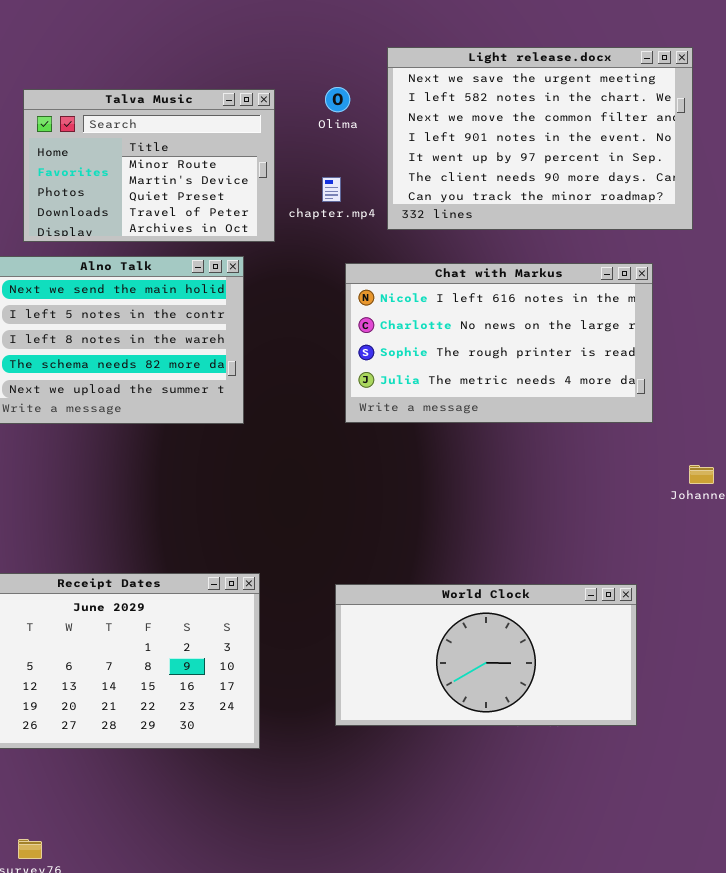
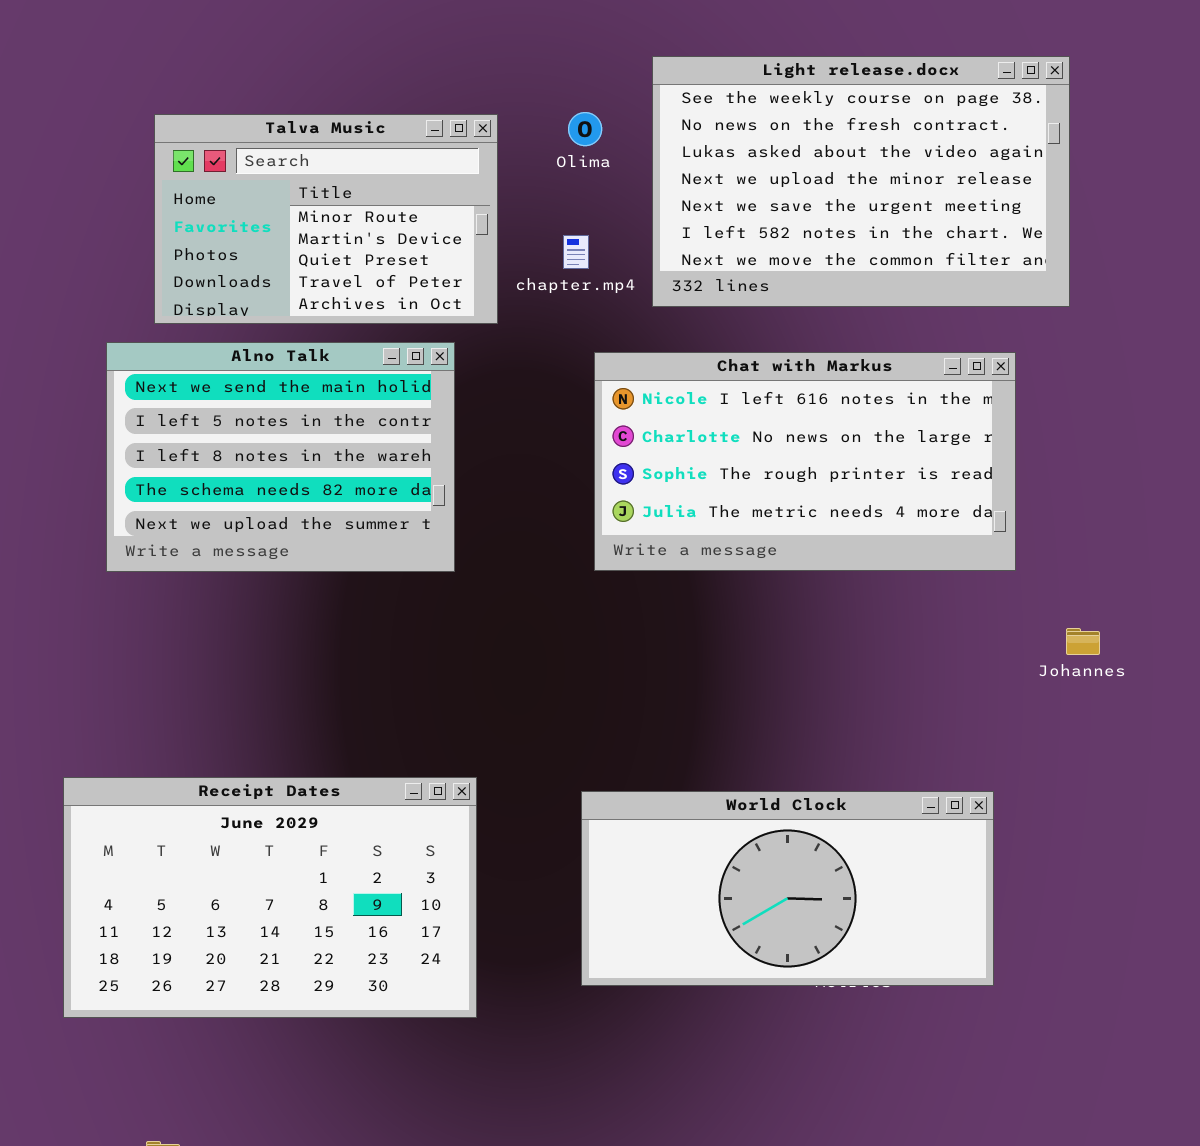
Light release.docx: [387,47,693,230] -> [652,56,1070,307], scrolled up 4 rows

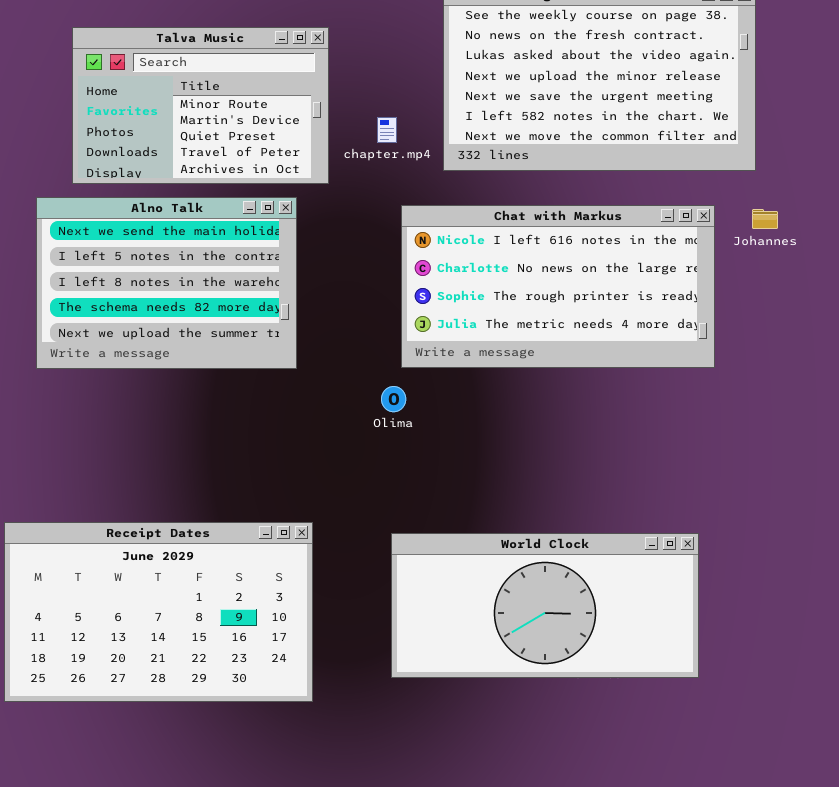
Olima: [568,112,602,146] -> [381,386,406,412], moved
Johannes: [1066,628,1100,655] -> [752,209,778,229], moved

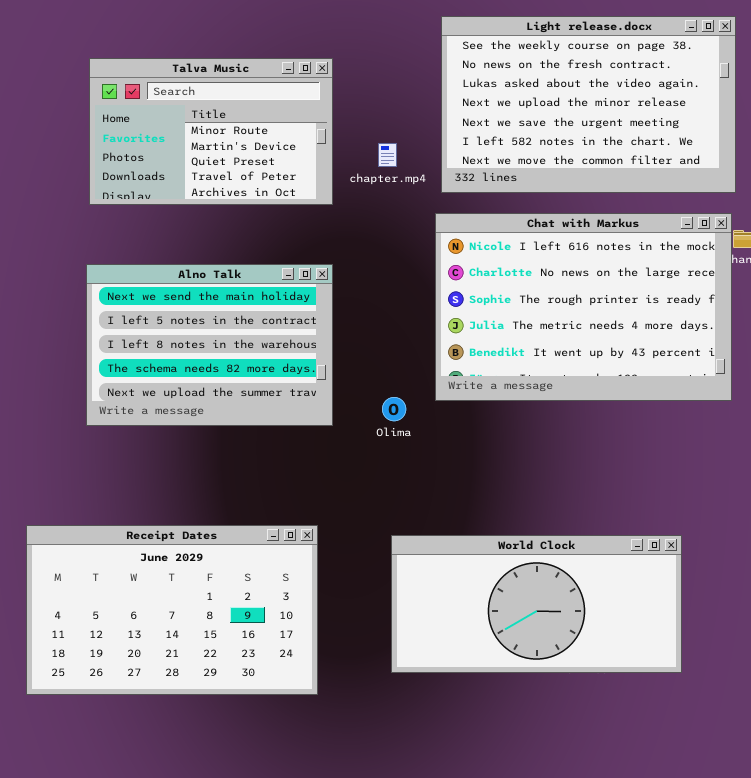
Alno Talk: [36,197,297,369] -> [86,264,333,426], moved
Chat with Markus: [401,205,715,368] -> [435,213,732,401], moved, resized

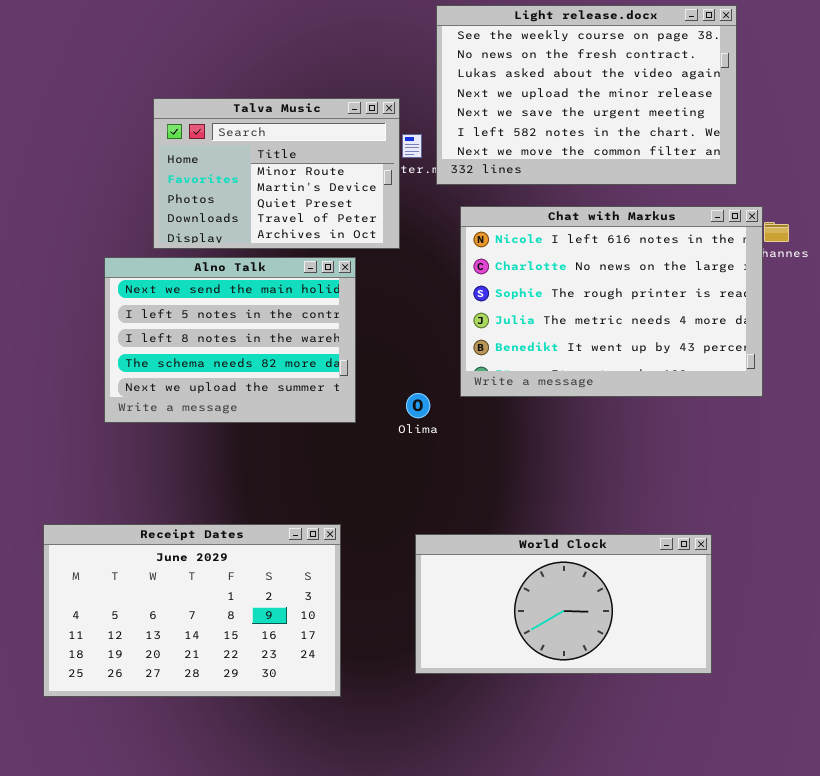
Light release.docx: [441,16,736,193] -> [436,5,737,185], moved
Talva Music: [89,58,333,205] -> [153,98,400,249], moved

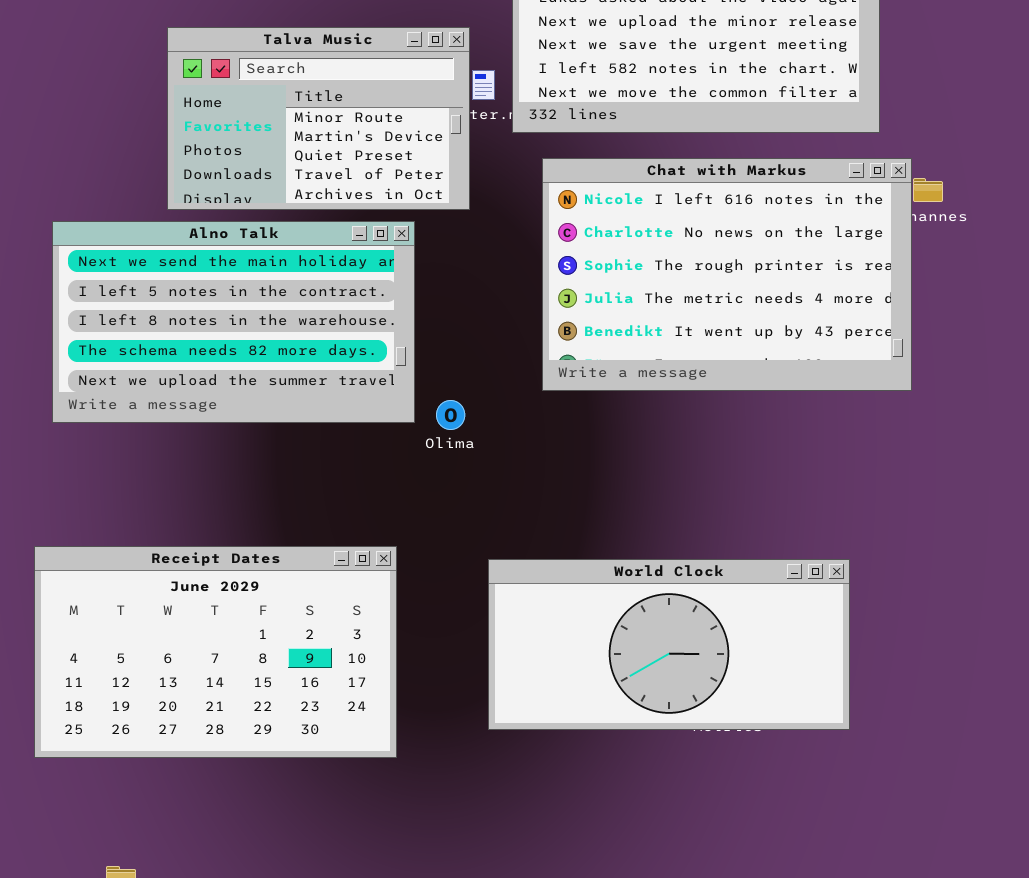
Alno Talk: [104,257,356,423] -> [52,221,415,423], resized
Olima: [406,393,430,418] -> [436,400,465,430], moved

